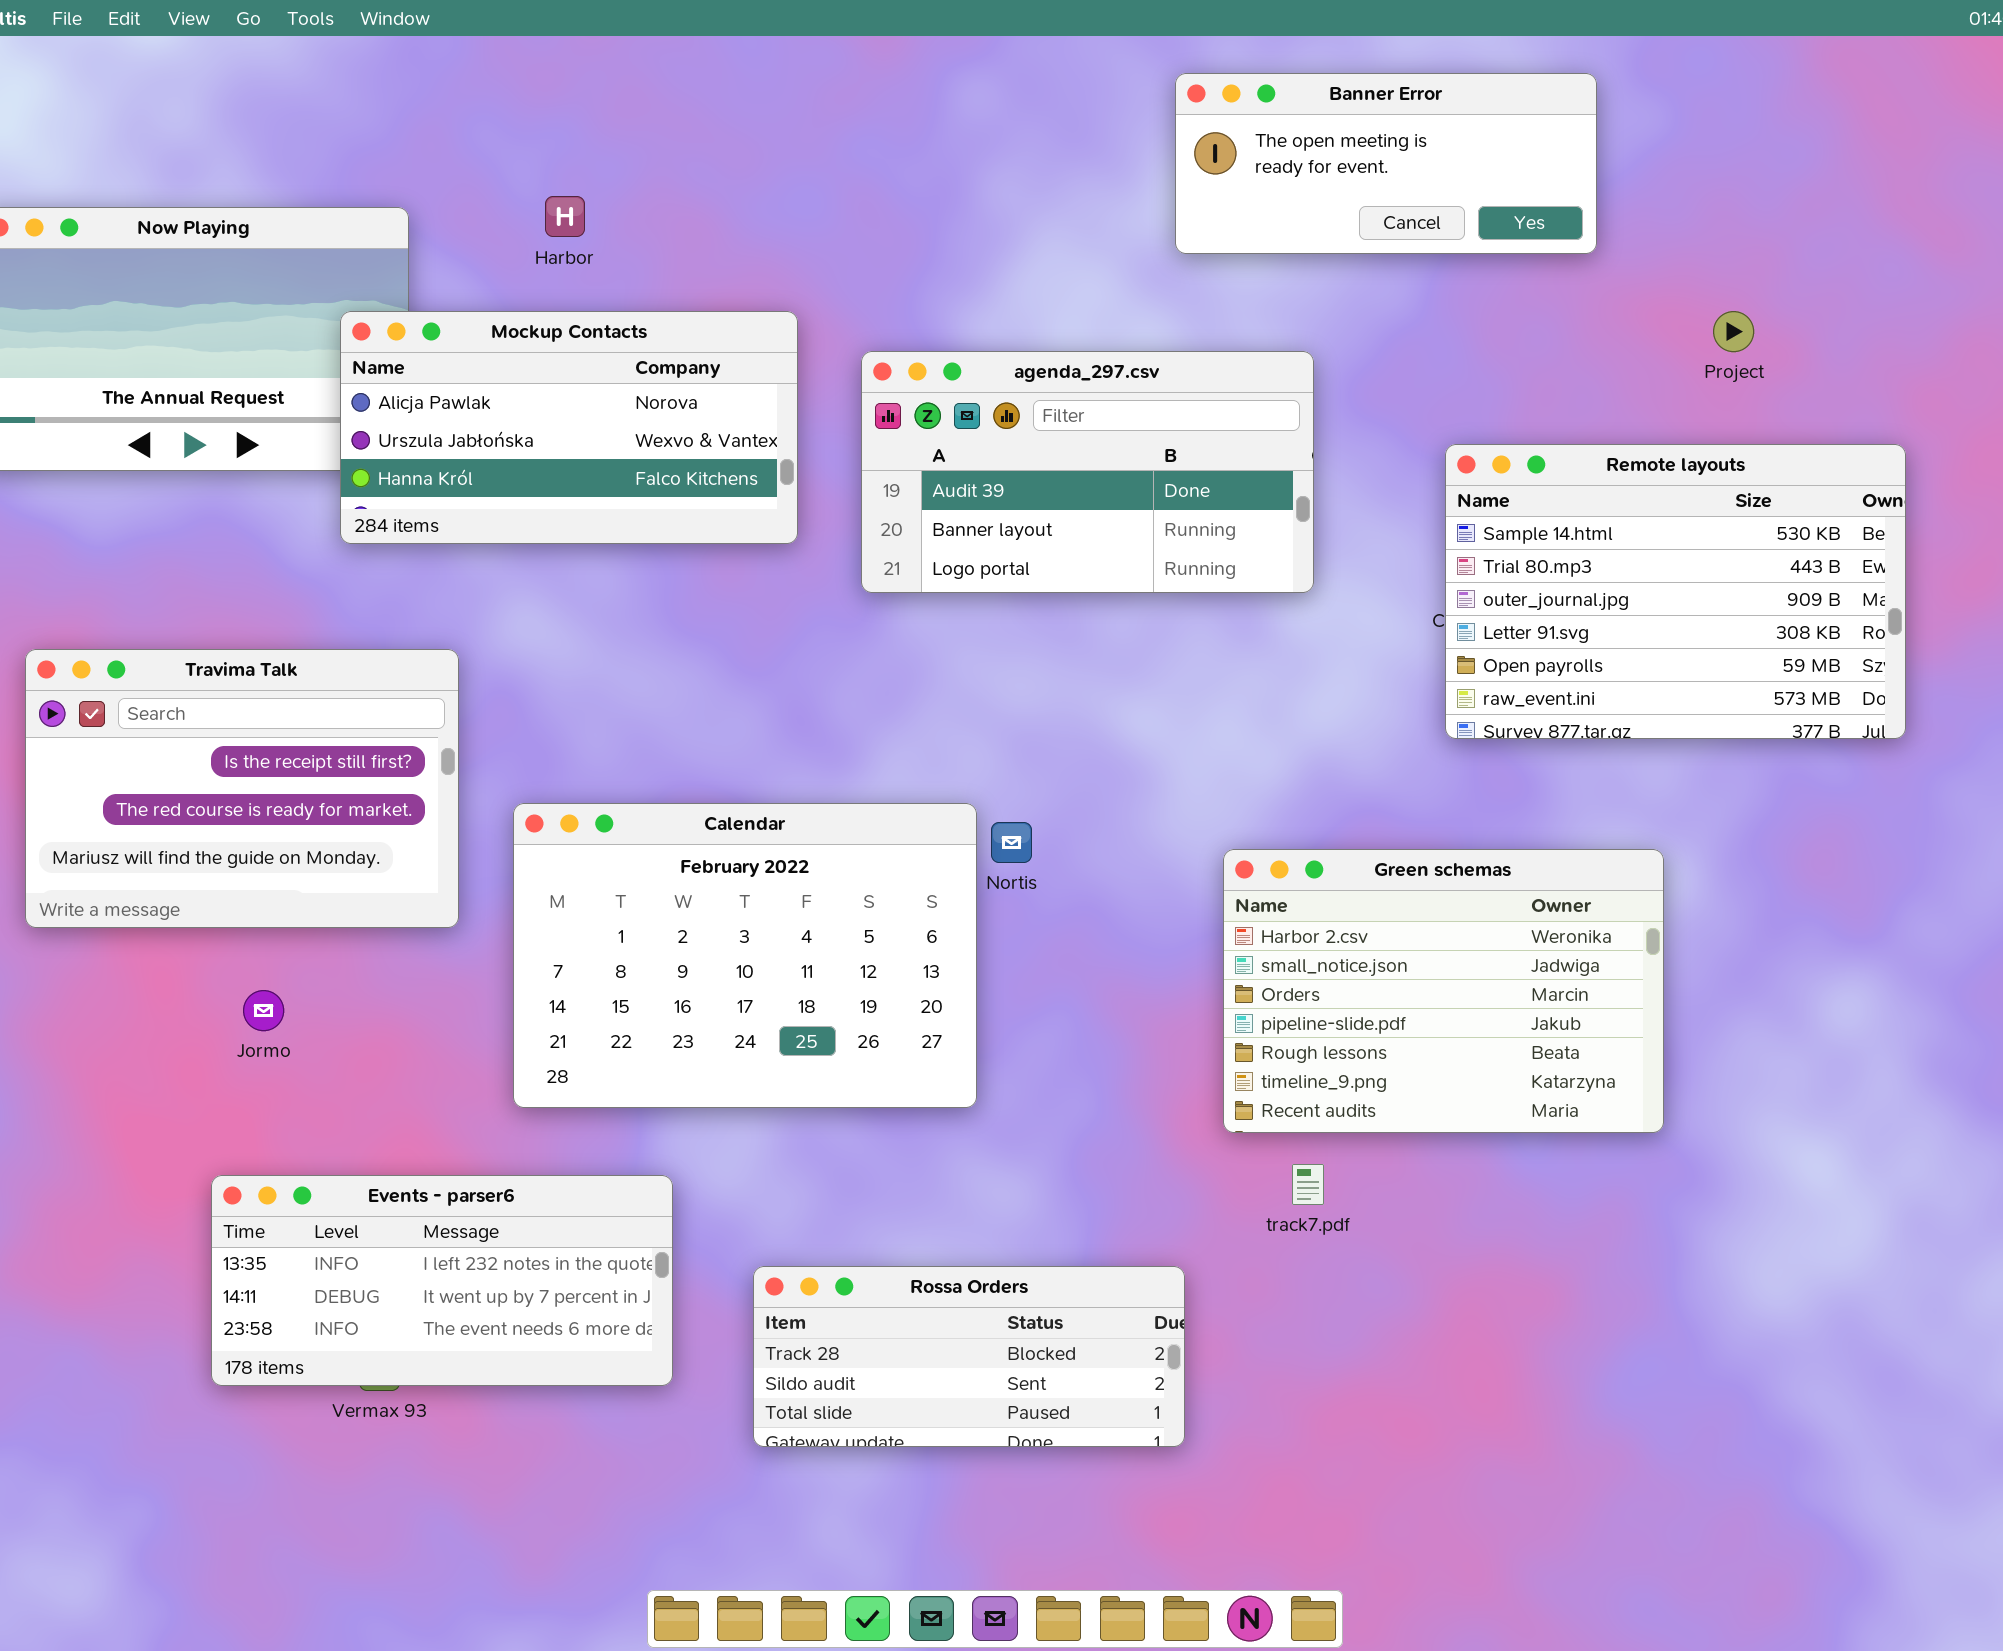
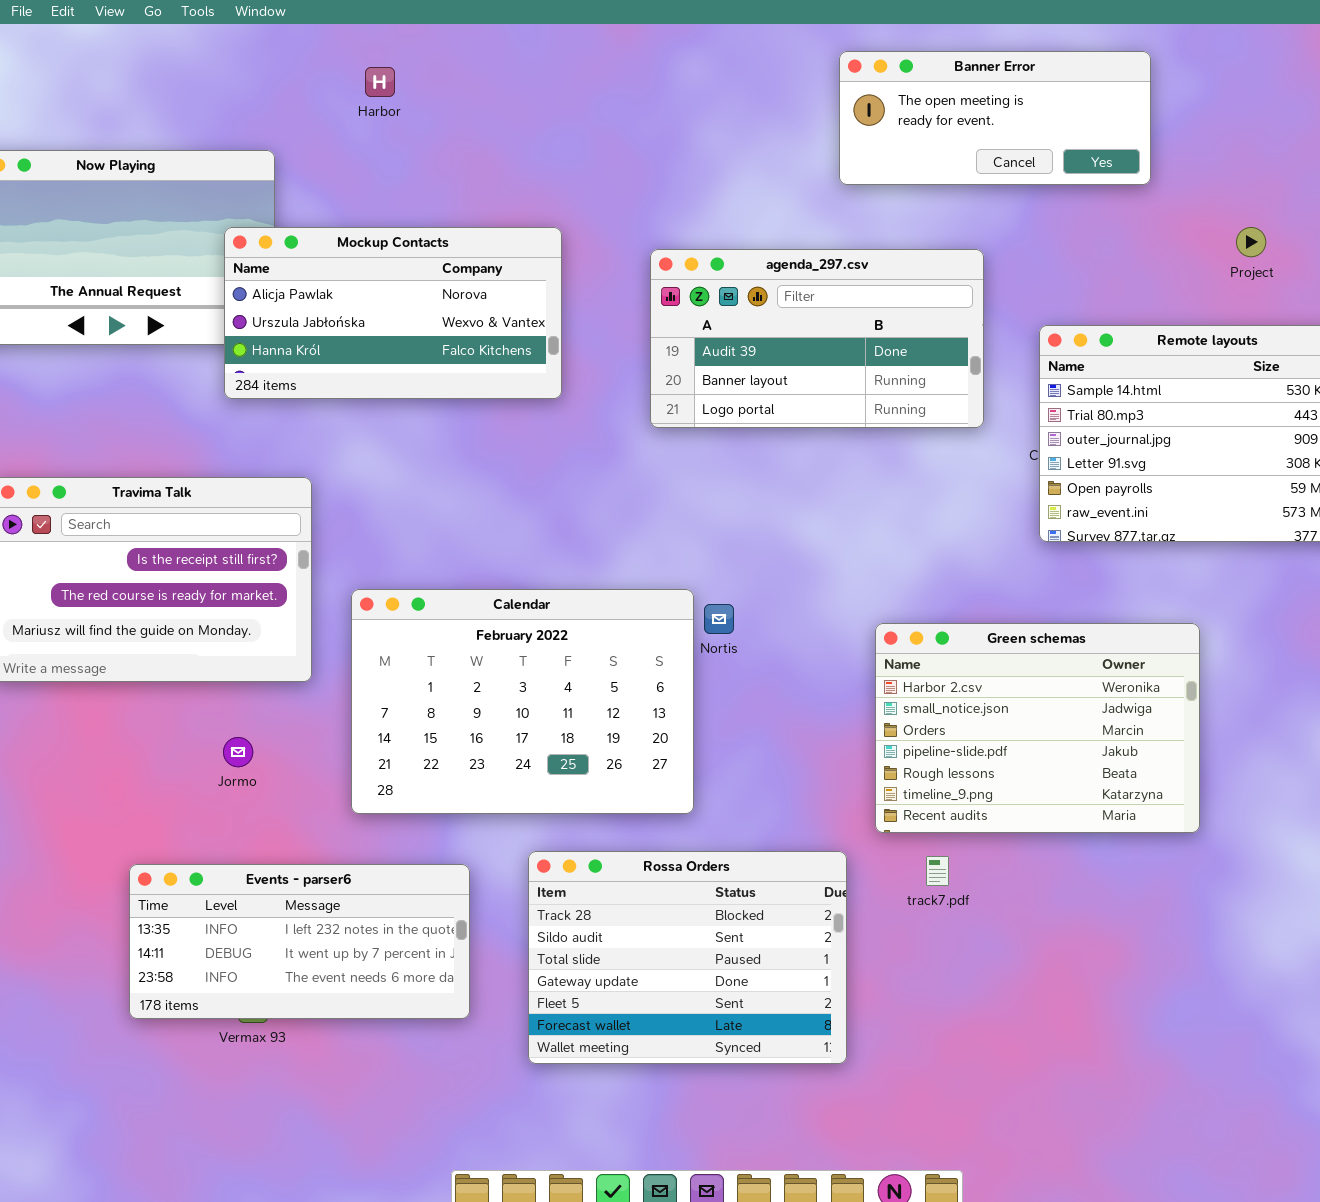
Harbor: [545,196,585,237] -> [365,67,395,97], moved
agenda_297.csv: [861,351,1314,593] -> [650,249,984,428], moved
Jormo: [243,990,284,1031] -> [223,737,253,767], moved
Rossa Orders: [753,1266,1185,1447] -> [528,851,847,1064], resized

